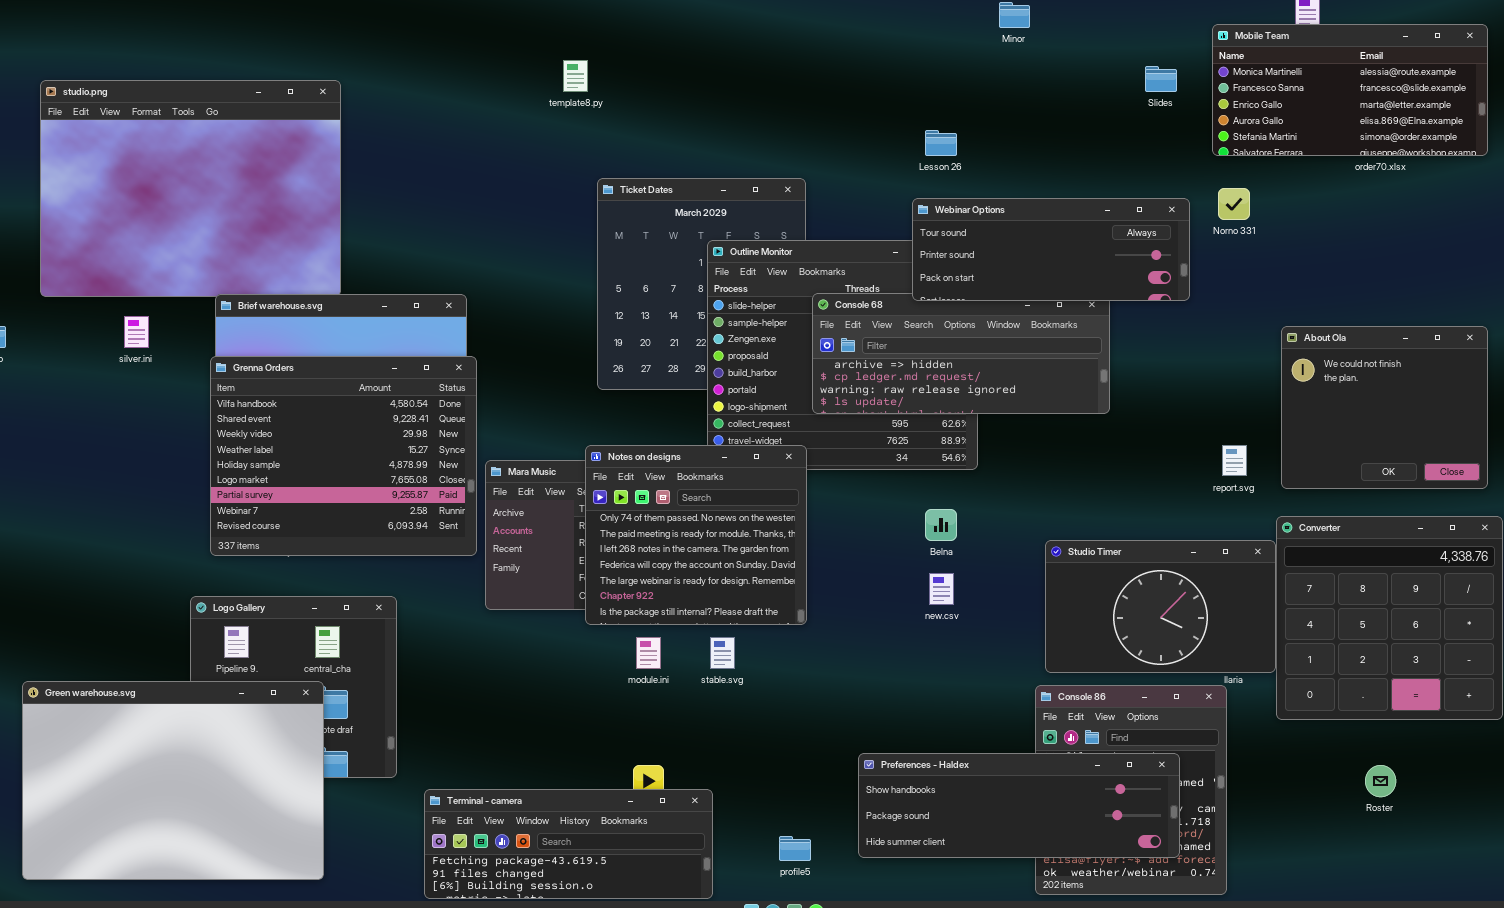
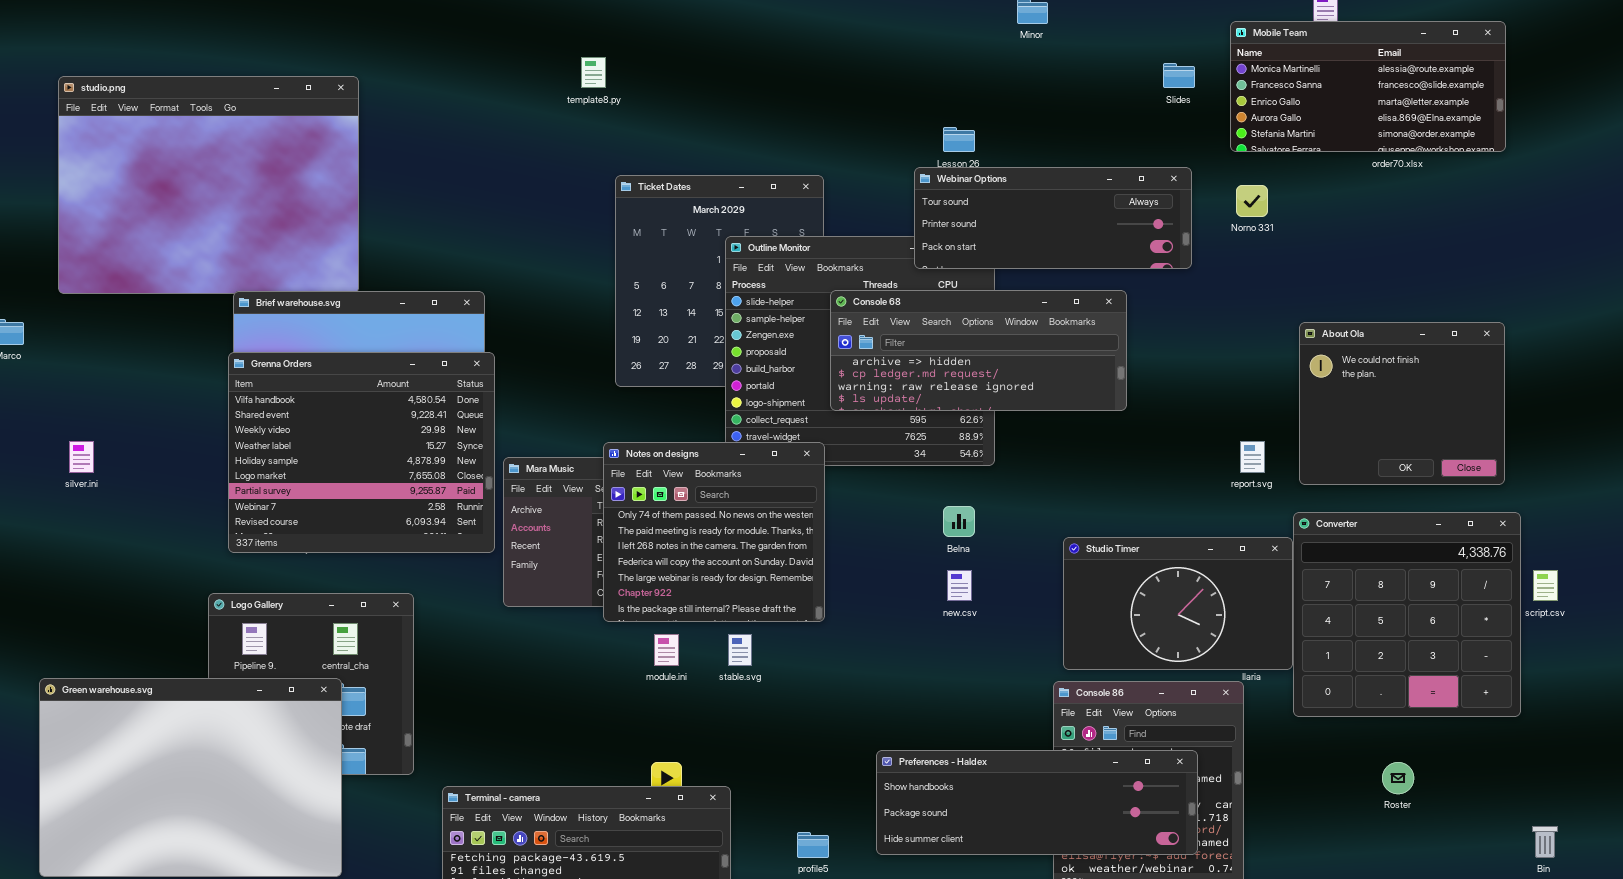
Webinar Options: [912,198,1190,301] -> [914,167,1192,269], moved
silver.ini: [124,316,149,348] -> [69,441,94,473], moved

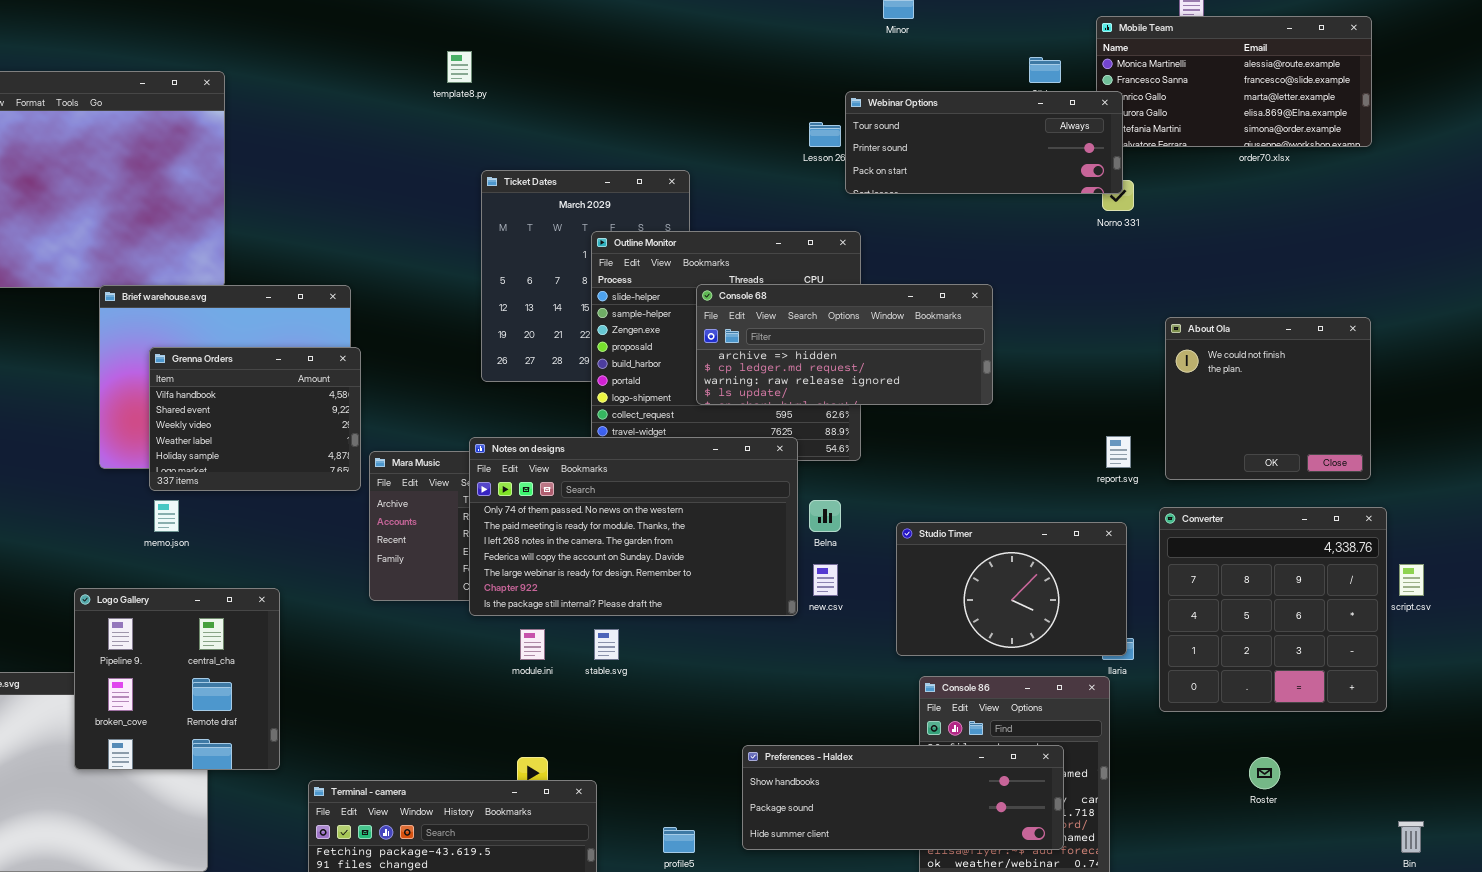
Webinar Options: [914,167,1192,269] -> [845,91,1123,194], moved
Grenna Orders: [228,352,495,553] -> [149,347,361,491], resized
Notes on designs: [603,442,825,622] -> [469,437,798,616], resized
Studio Timer: [1063,537,1293,670] -> [896,522,1127,656], moved
Logo Gallery: [208,593,414,775] -> [74,588,280,770], raised

